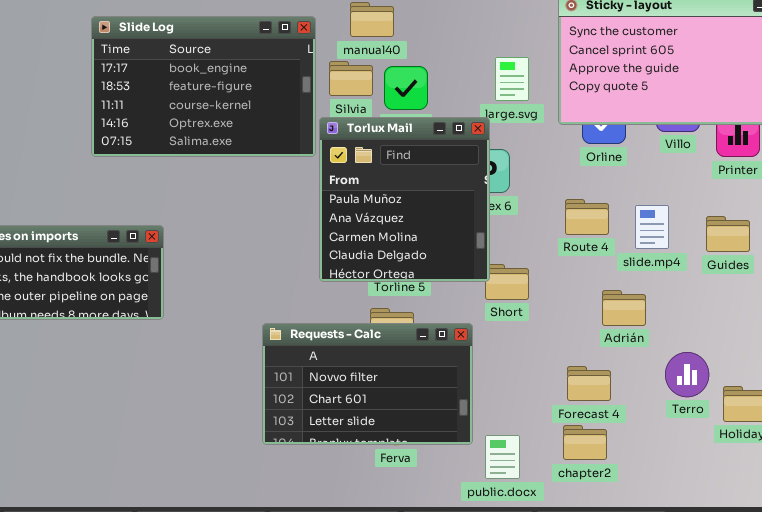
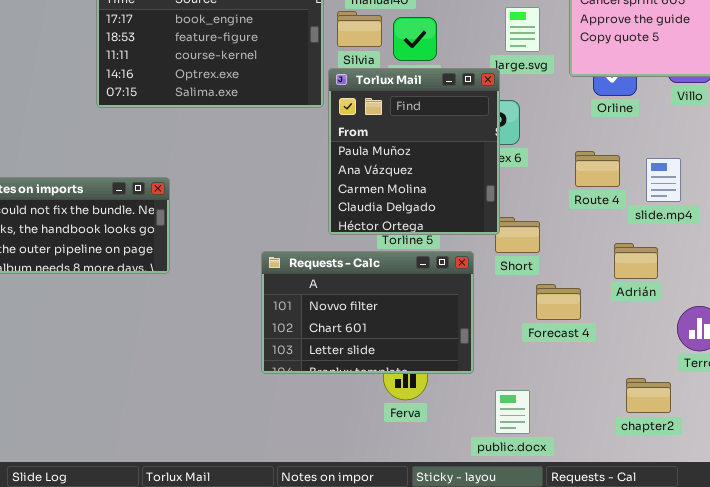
Requests - Calc: [262,323,473,445] -> [261,251,474,374], moved
Forecast 4: [567,366,611,401] -> [536,284,581,320], moved
chapter2: [563,425,607,460] -> [626,378,671,413], moved

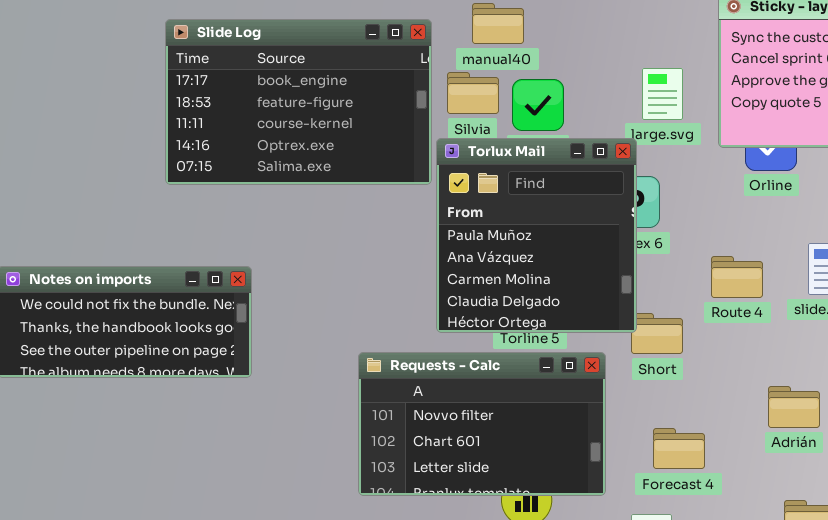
Route 4: [575,151,620,187] -> [711,256,763,298], moved
Adrián: [614,243,658,279] -> [768,386,820,428], moved
Forecast 4: [536,284,581,320] -> [653,428,705,469], moved

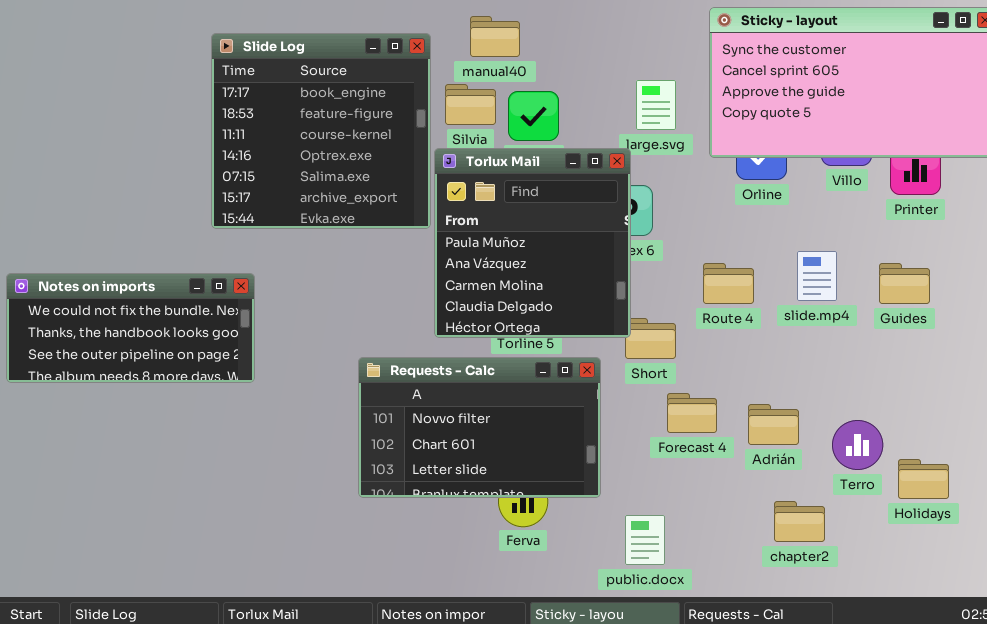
Slide Log: [165,19,432,185] -> [211,33,431,229], resized
Adrián: [768,386,820,428] -> [748,404,799,445], moved
Forecast 4: [653,428,705,469] -> [667,393,717,433], moved

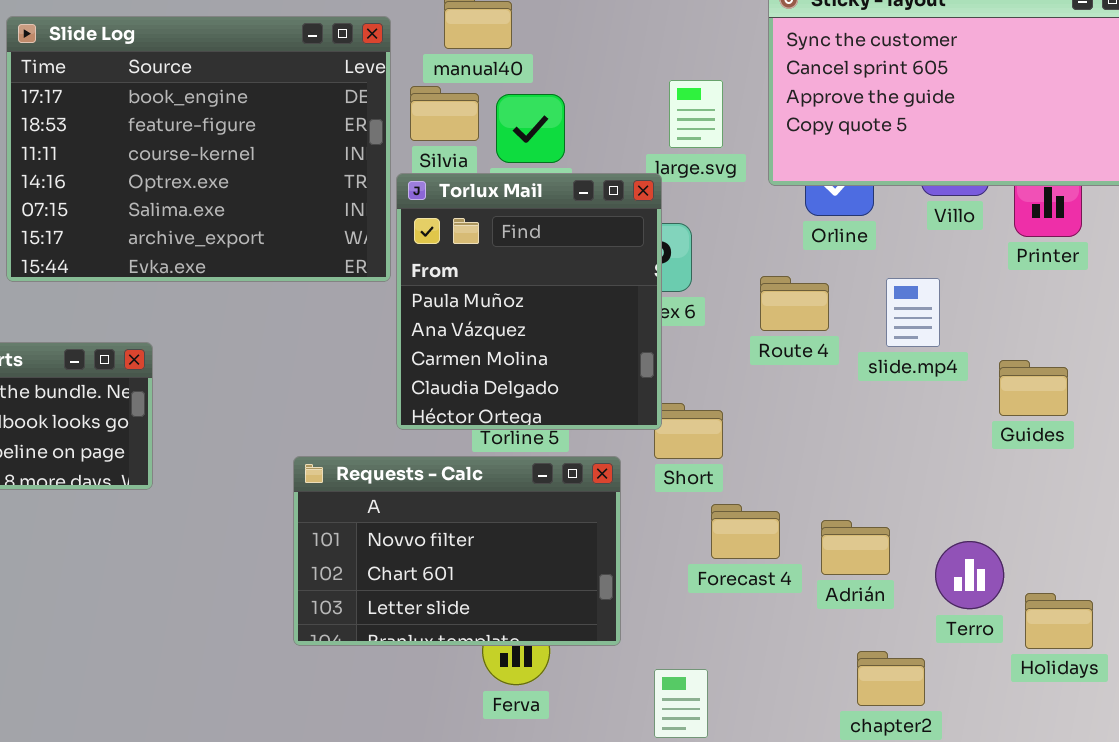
Slide Log: [211,33,431,229] -> [6,16,391,282], resized
slide.mp4: [797,251,837,301] -> [886,278,940,347], moved
Route 4: [703,263,754,304] -> [760,276,829,331], moved
Guides: [879,263,930,304] -> [999,360,1068,416], moved

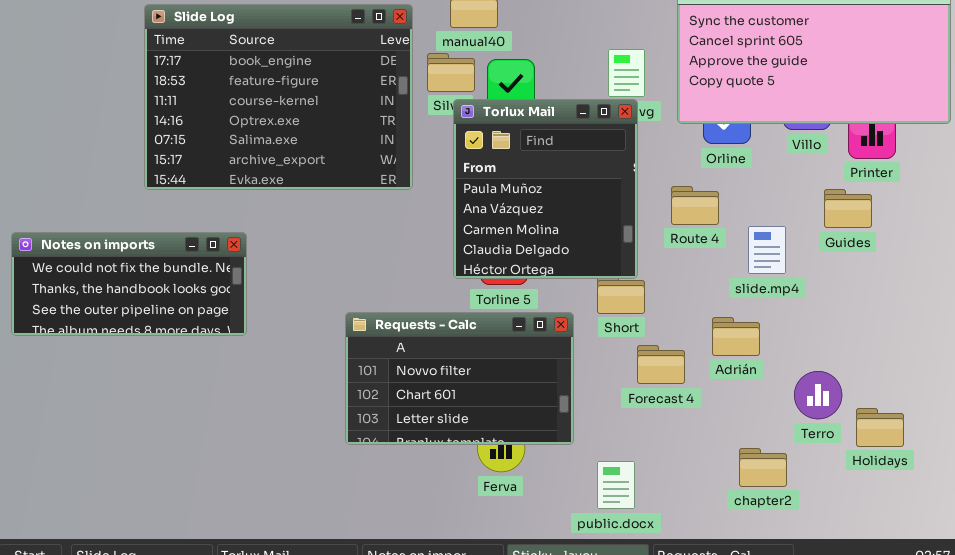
Torlux Mail: [396,173,662,430] -> [453,99,638,279], moved
slide.mp4: [886,278,940,347] -> [748,226,786,274], moved
Guides: [999,360,1068,416] -> [824,189,872,228], moved
Adrián: [821,520,890,575] -> [712,317,760,356], moved

